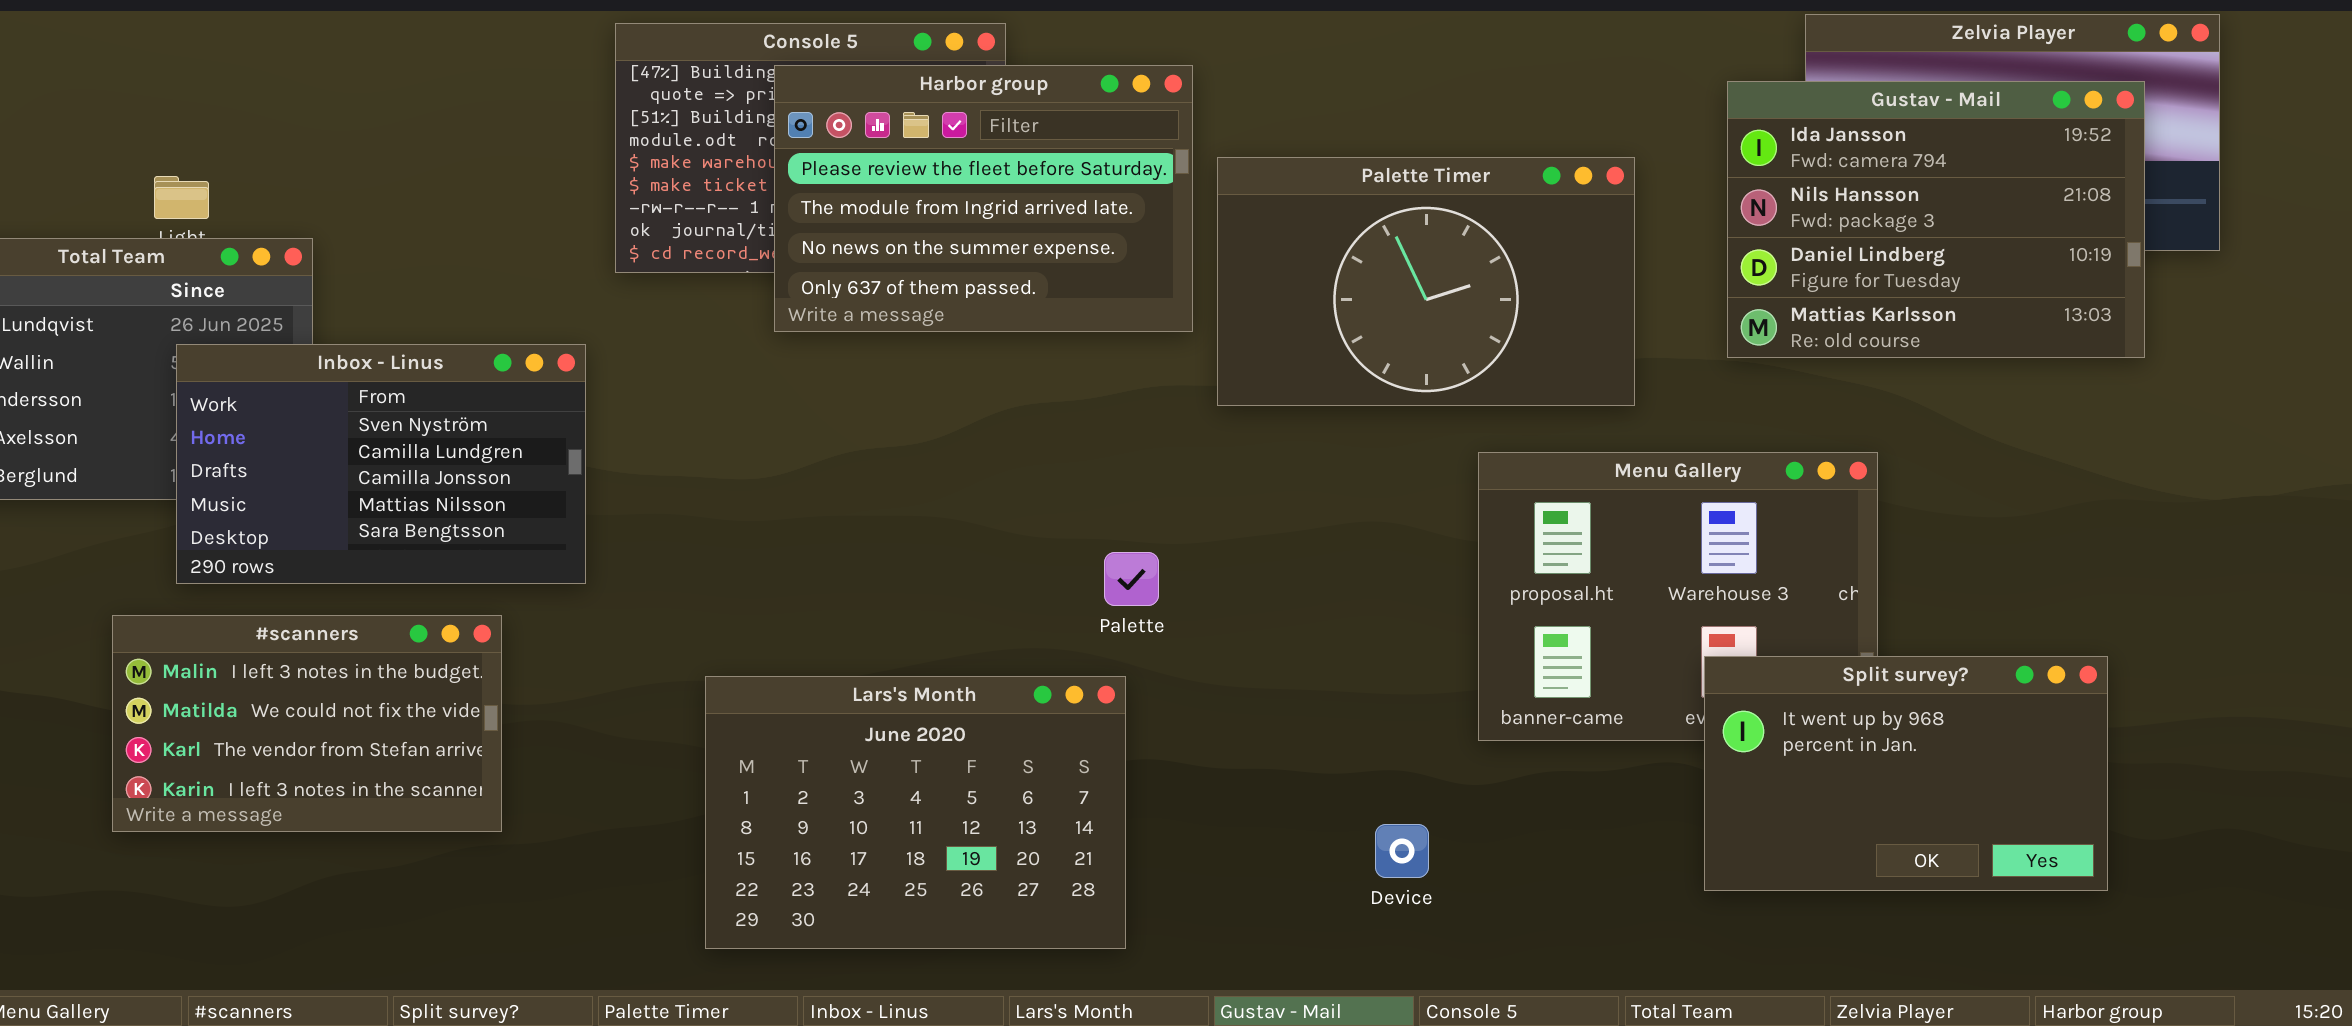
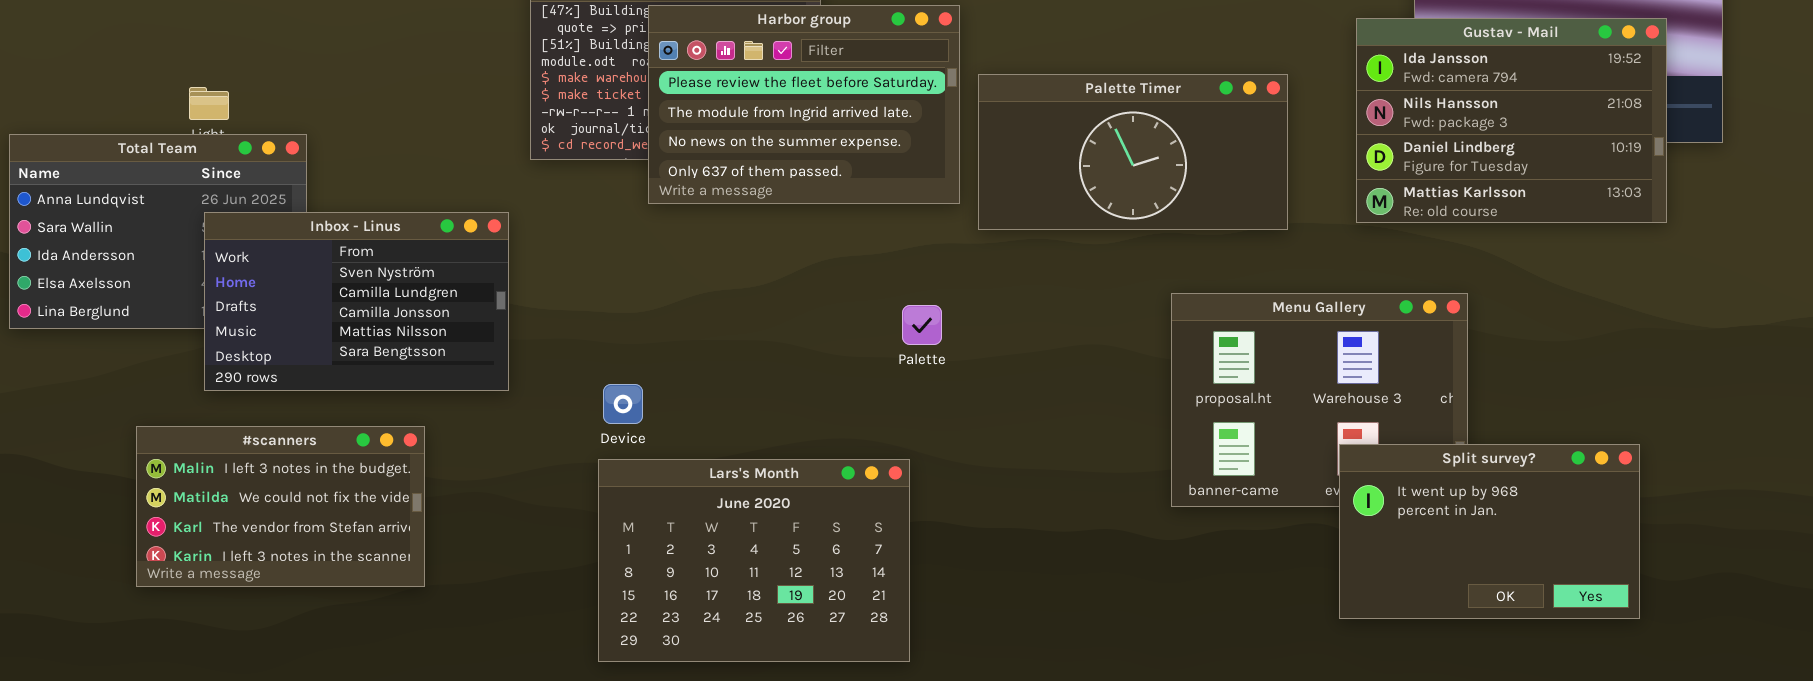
Palette Timer: [1217,157,1635,406] -> [978,74,1288,230], resized
Palette: [1104,552,1159,606] -> [902,305,942,345], moved
#scanners: [112,615,502,832] -> [136,426,425,587], moved
Device: [1375,824,1429,878] -> [603,384,643,424], moved

